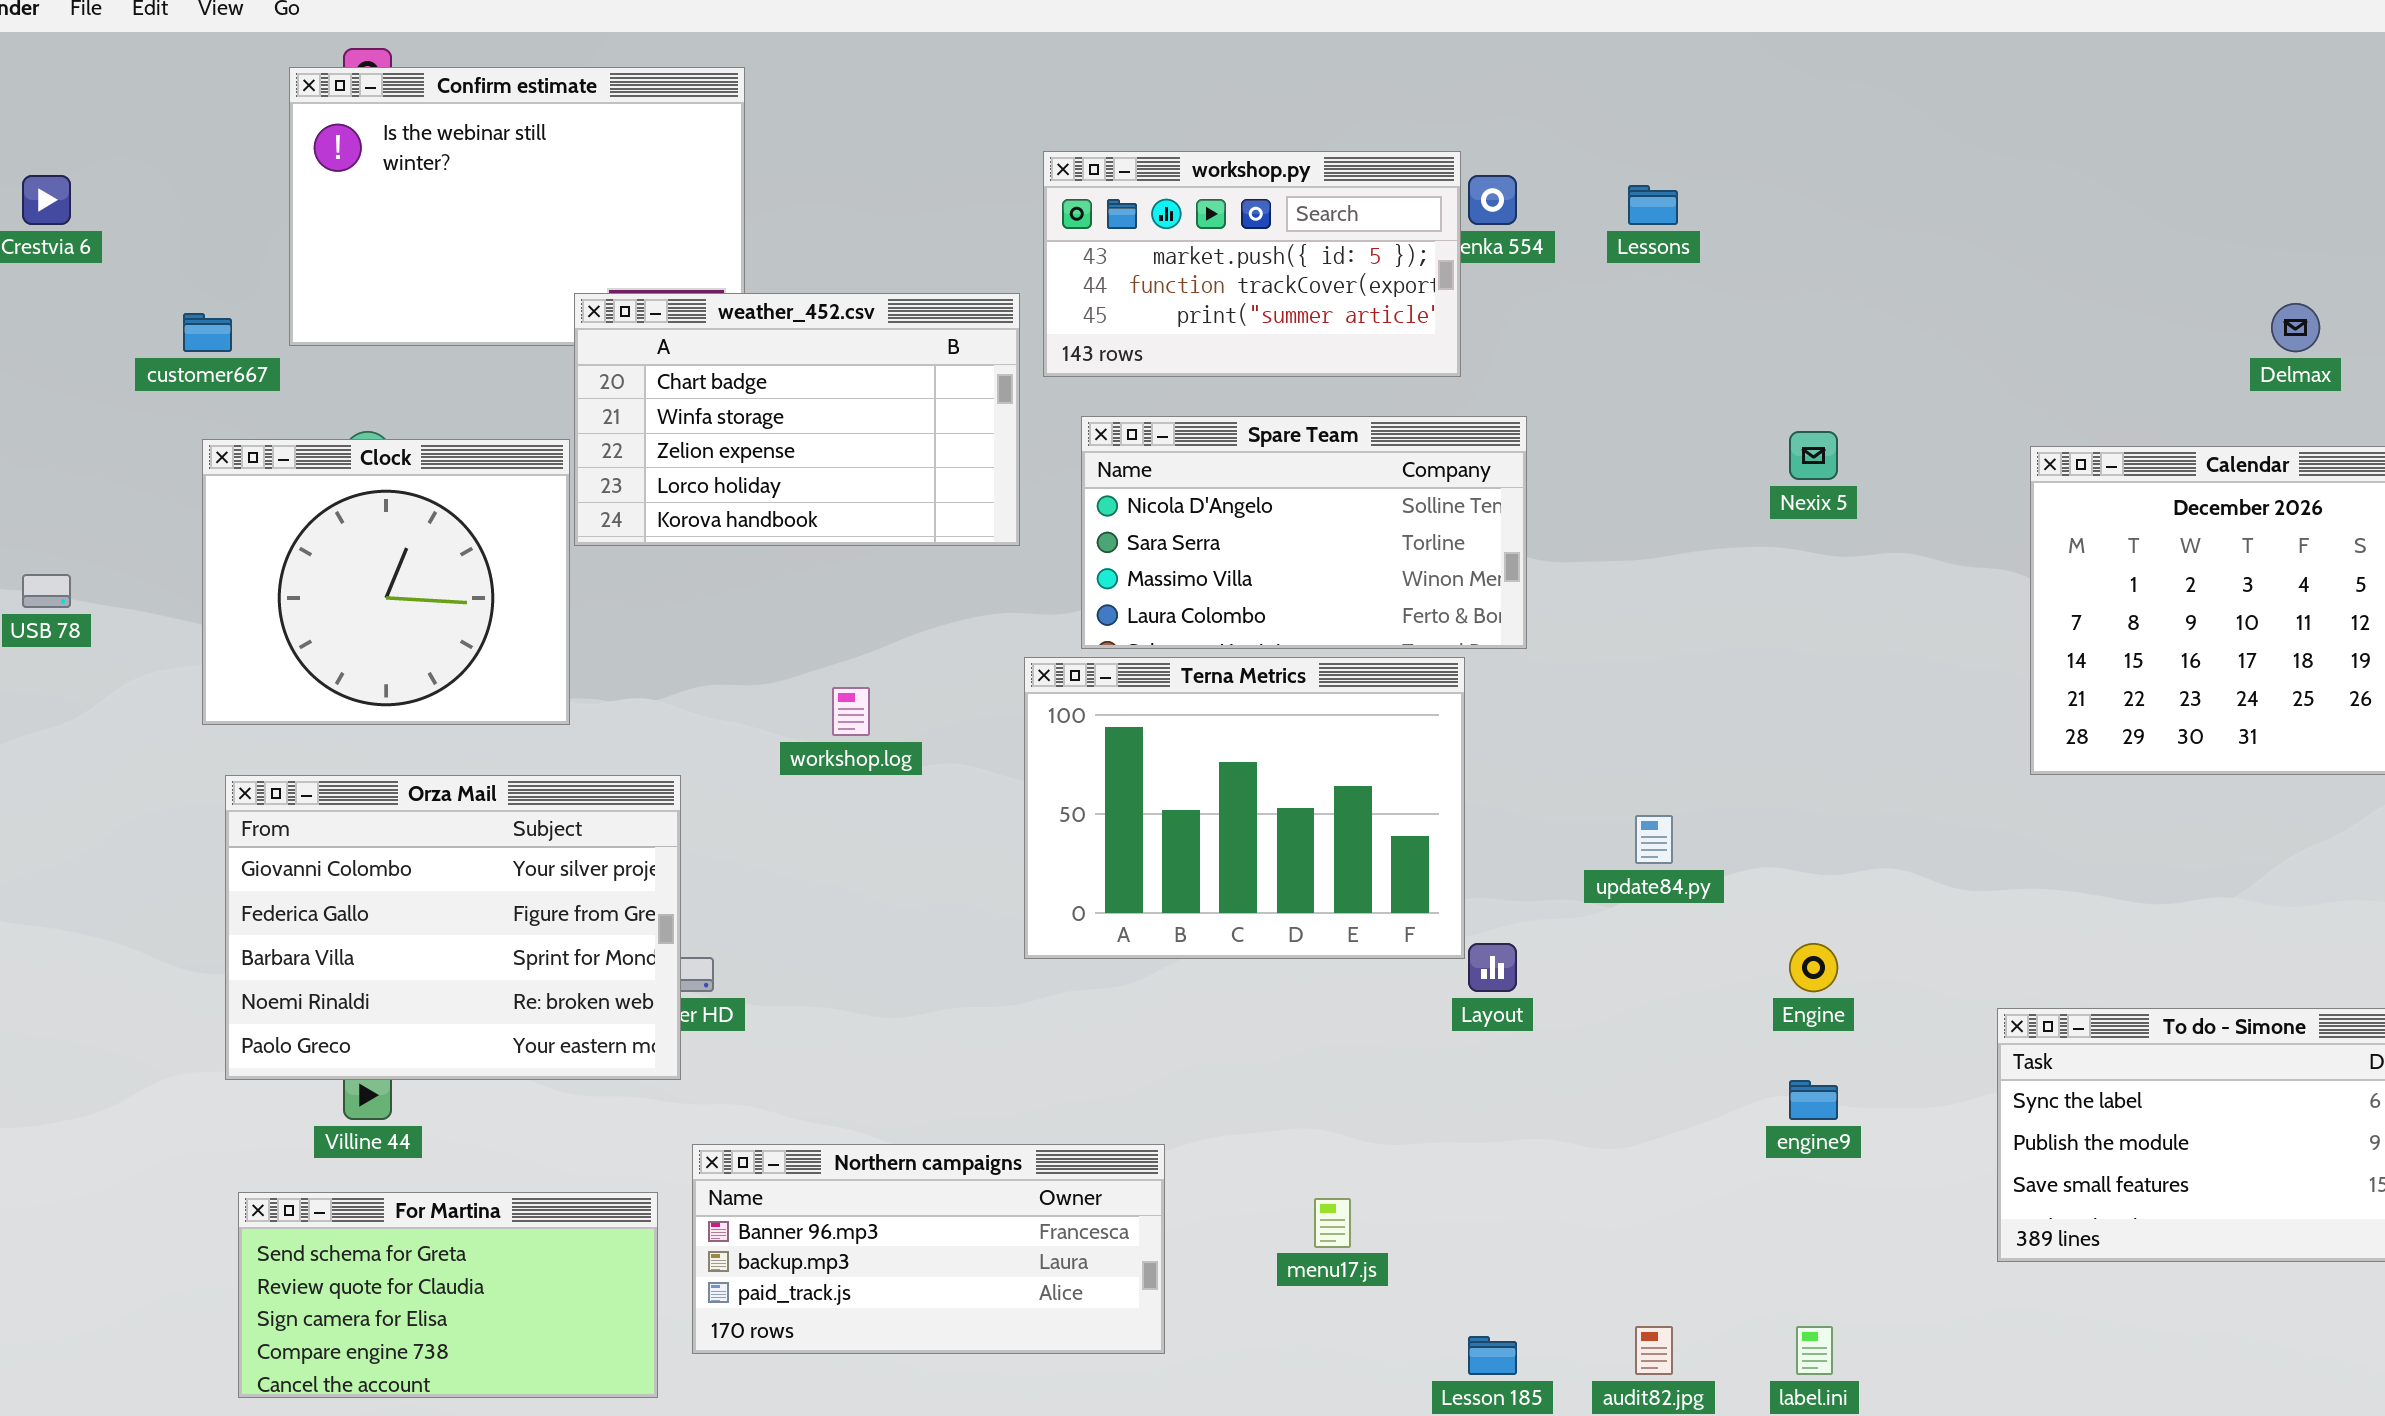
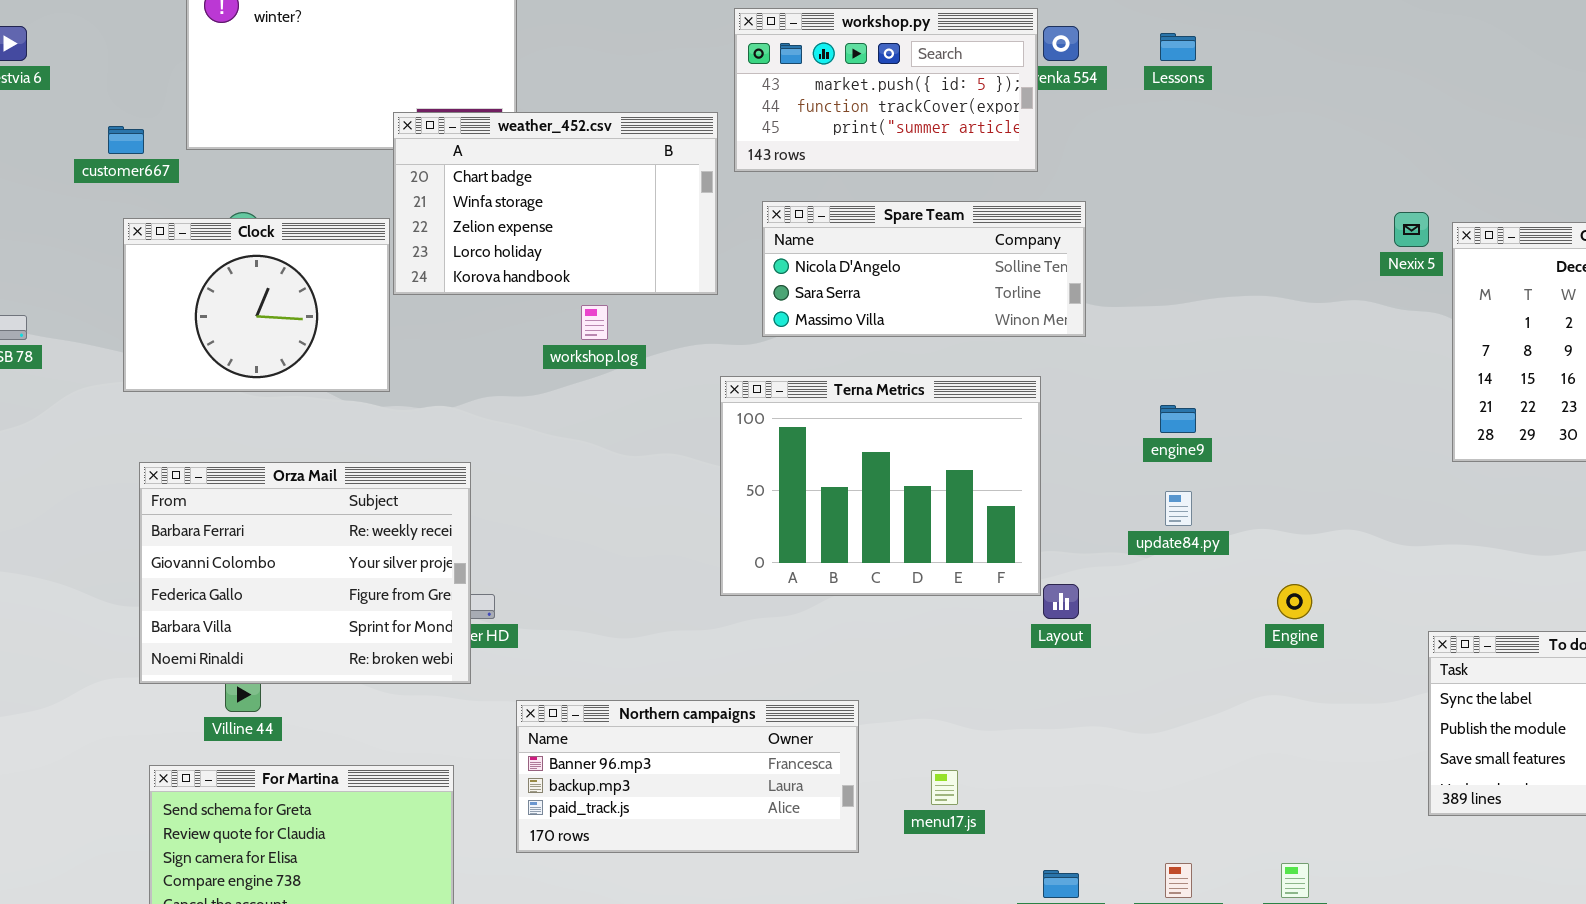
Spare Team: [1081,416,1527,649] -> [762,201,1086,337], resized
Nexix 5: [1789,431,1838,480] -> [1394,212,1429,247], moved
Clock: [202,439,570,725] -> [123,218,390,392], resized
workshop.log: [832,687,870,736] -> [581,305,608,340], moved
Orza Mail: [225,775,681,1080] -> [139,462,471,684], scrolled up 1 row
engine9: [1789,1080,1838,1120] -> [1160,405,1196,433], moved
Northern campaigns: [692,1144,1165,1354] -> [516,700,859,853], moved

